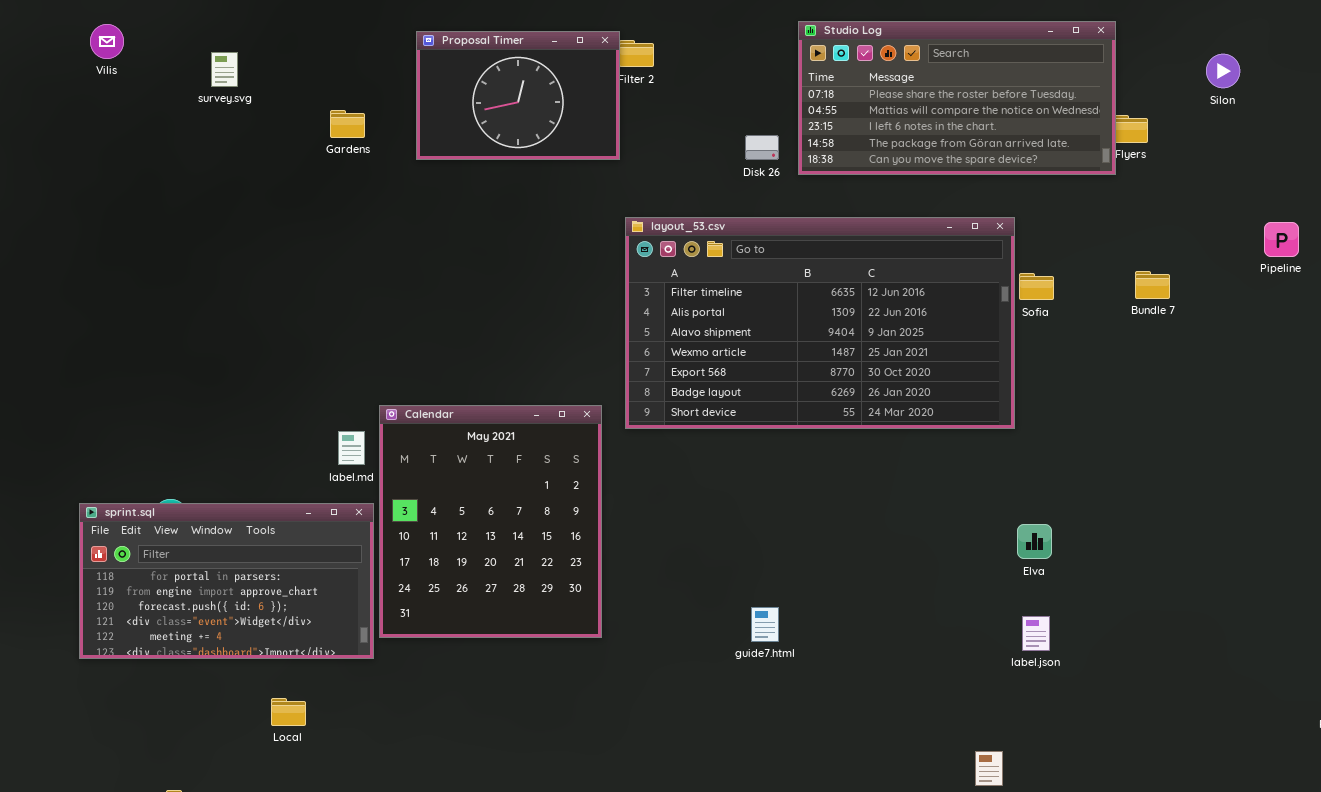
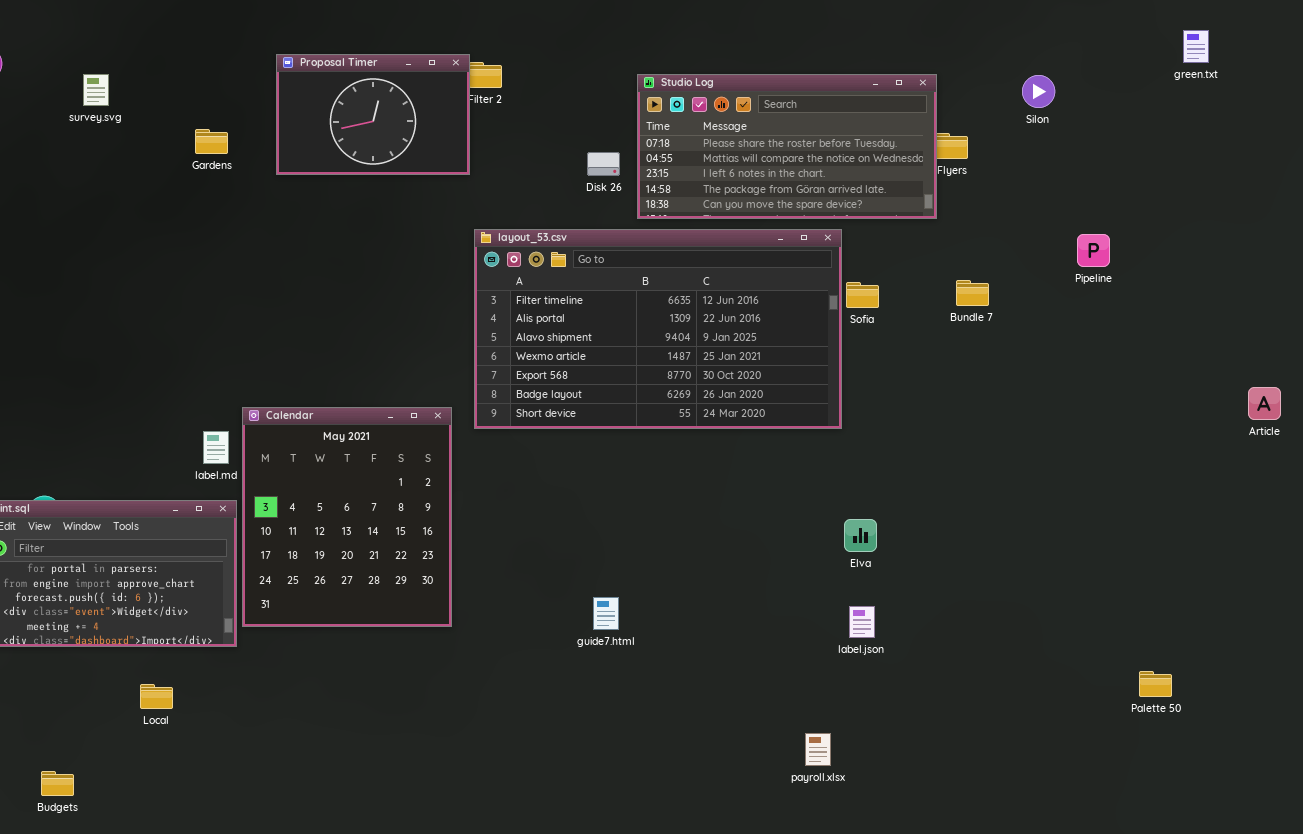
Studio Log: [798,21,1116,175] -> [637,74,937,219], moved

